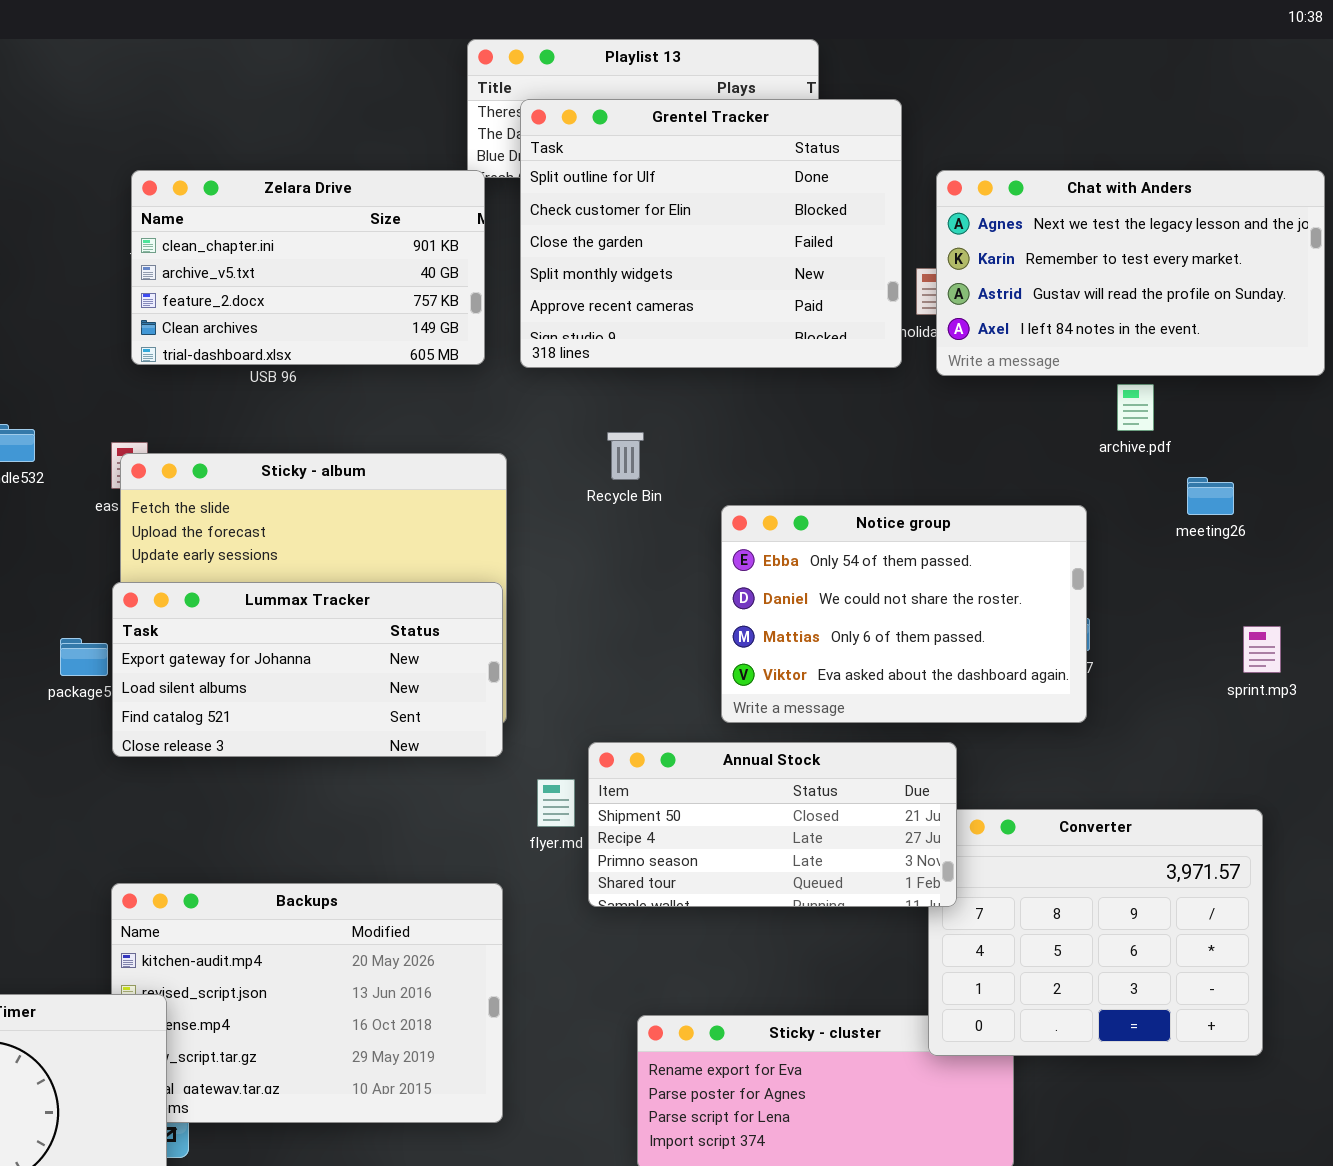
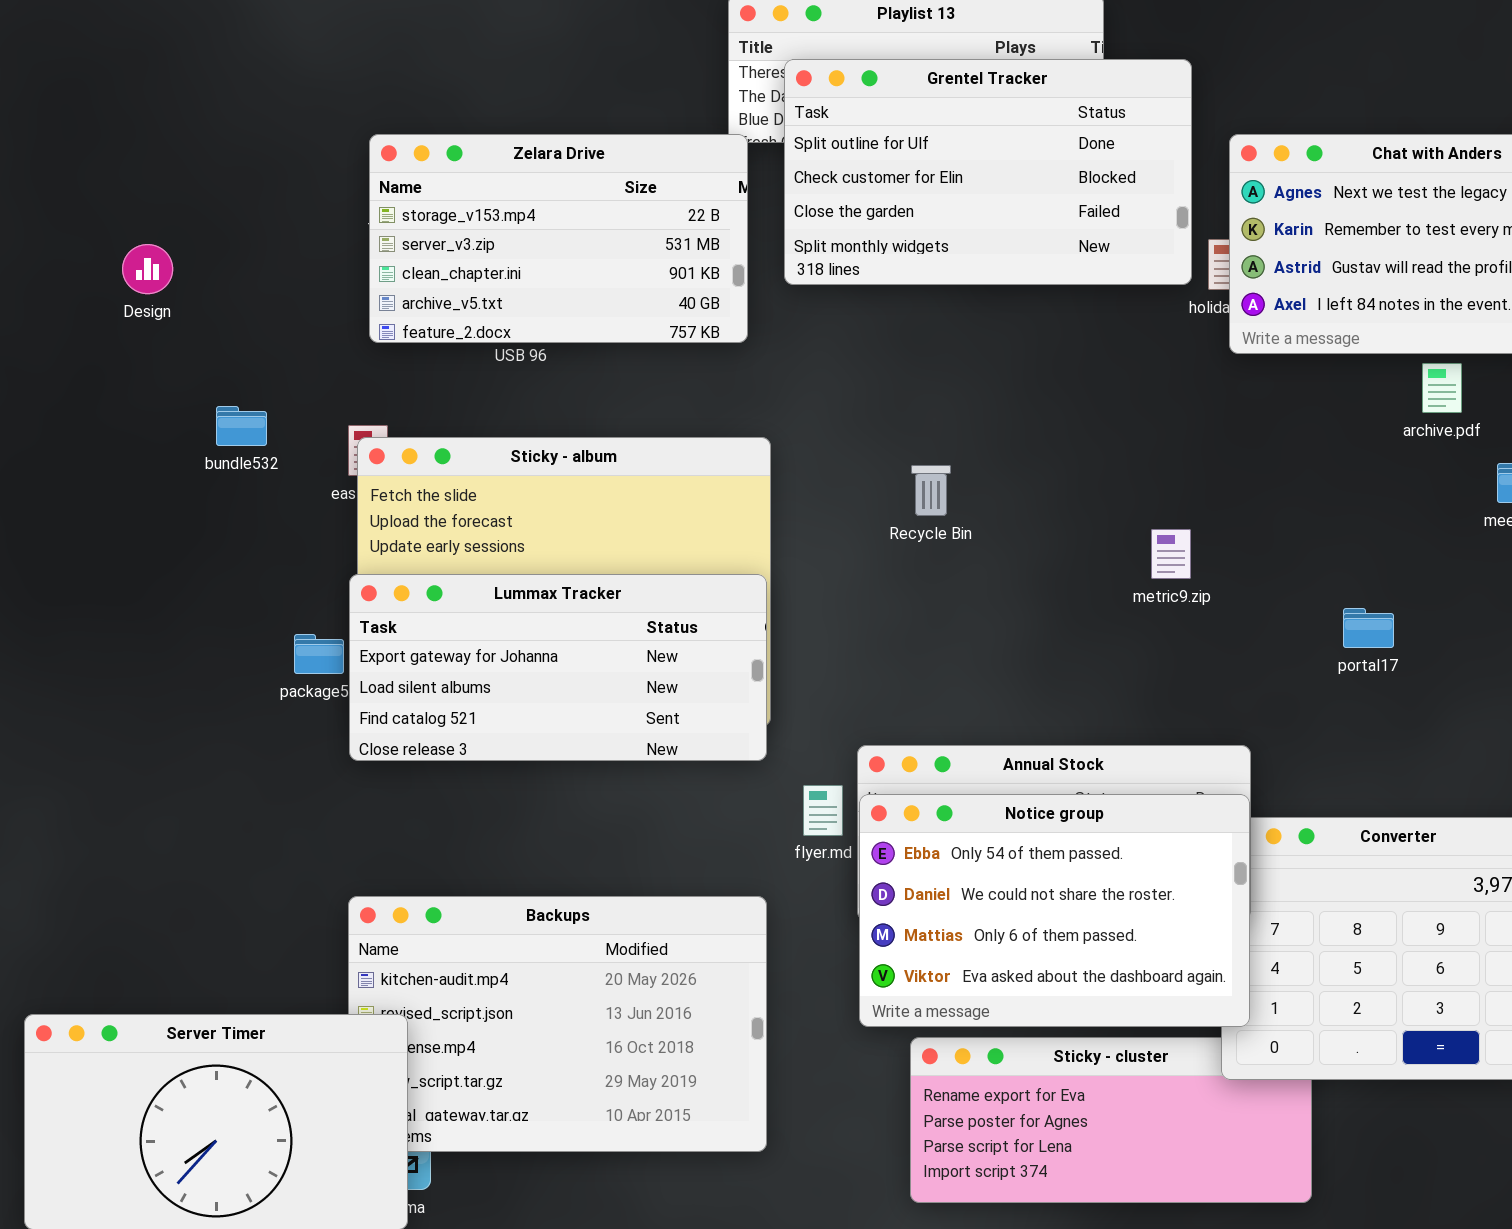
Grentel Tracker: [520,99,902,368] -> [784,59,1192,285], resized
Zelara Drive: [131,170,485,365] -> [369,134,748,343], scrolled up 2 rows
Recycle Bin: [607,432,644,480] -> [911,465,951,516], moved
Notice group: [721,505,1087,723] -> [859,794,1250,1027], moved

